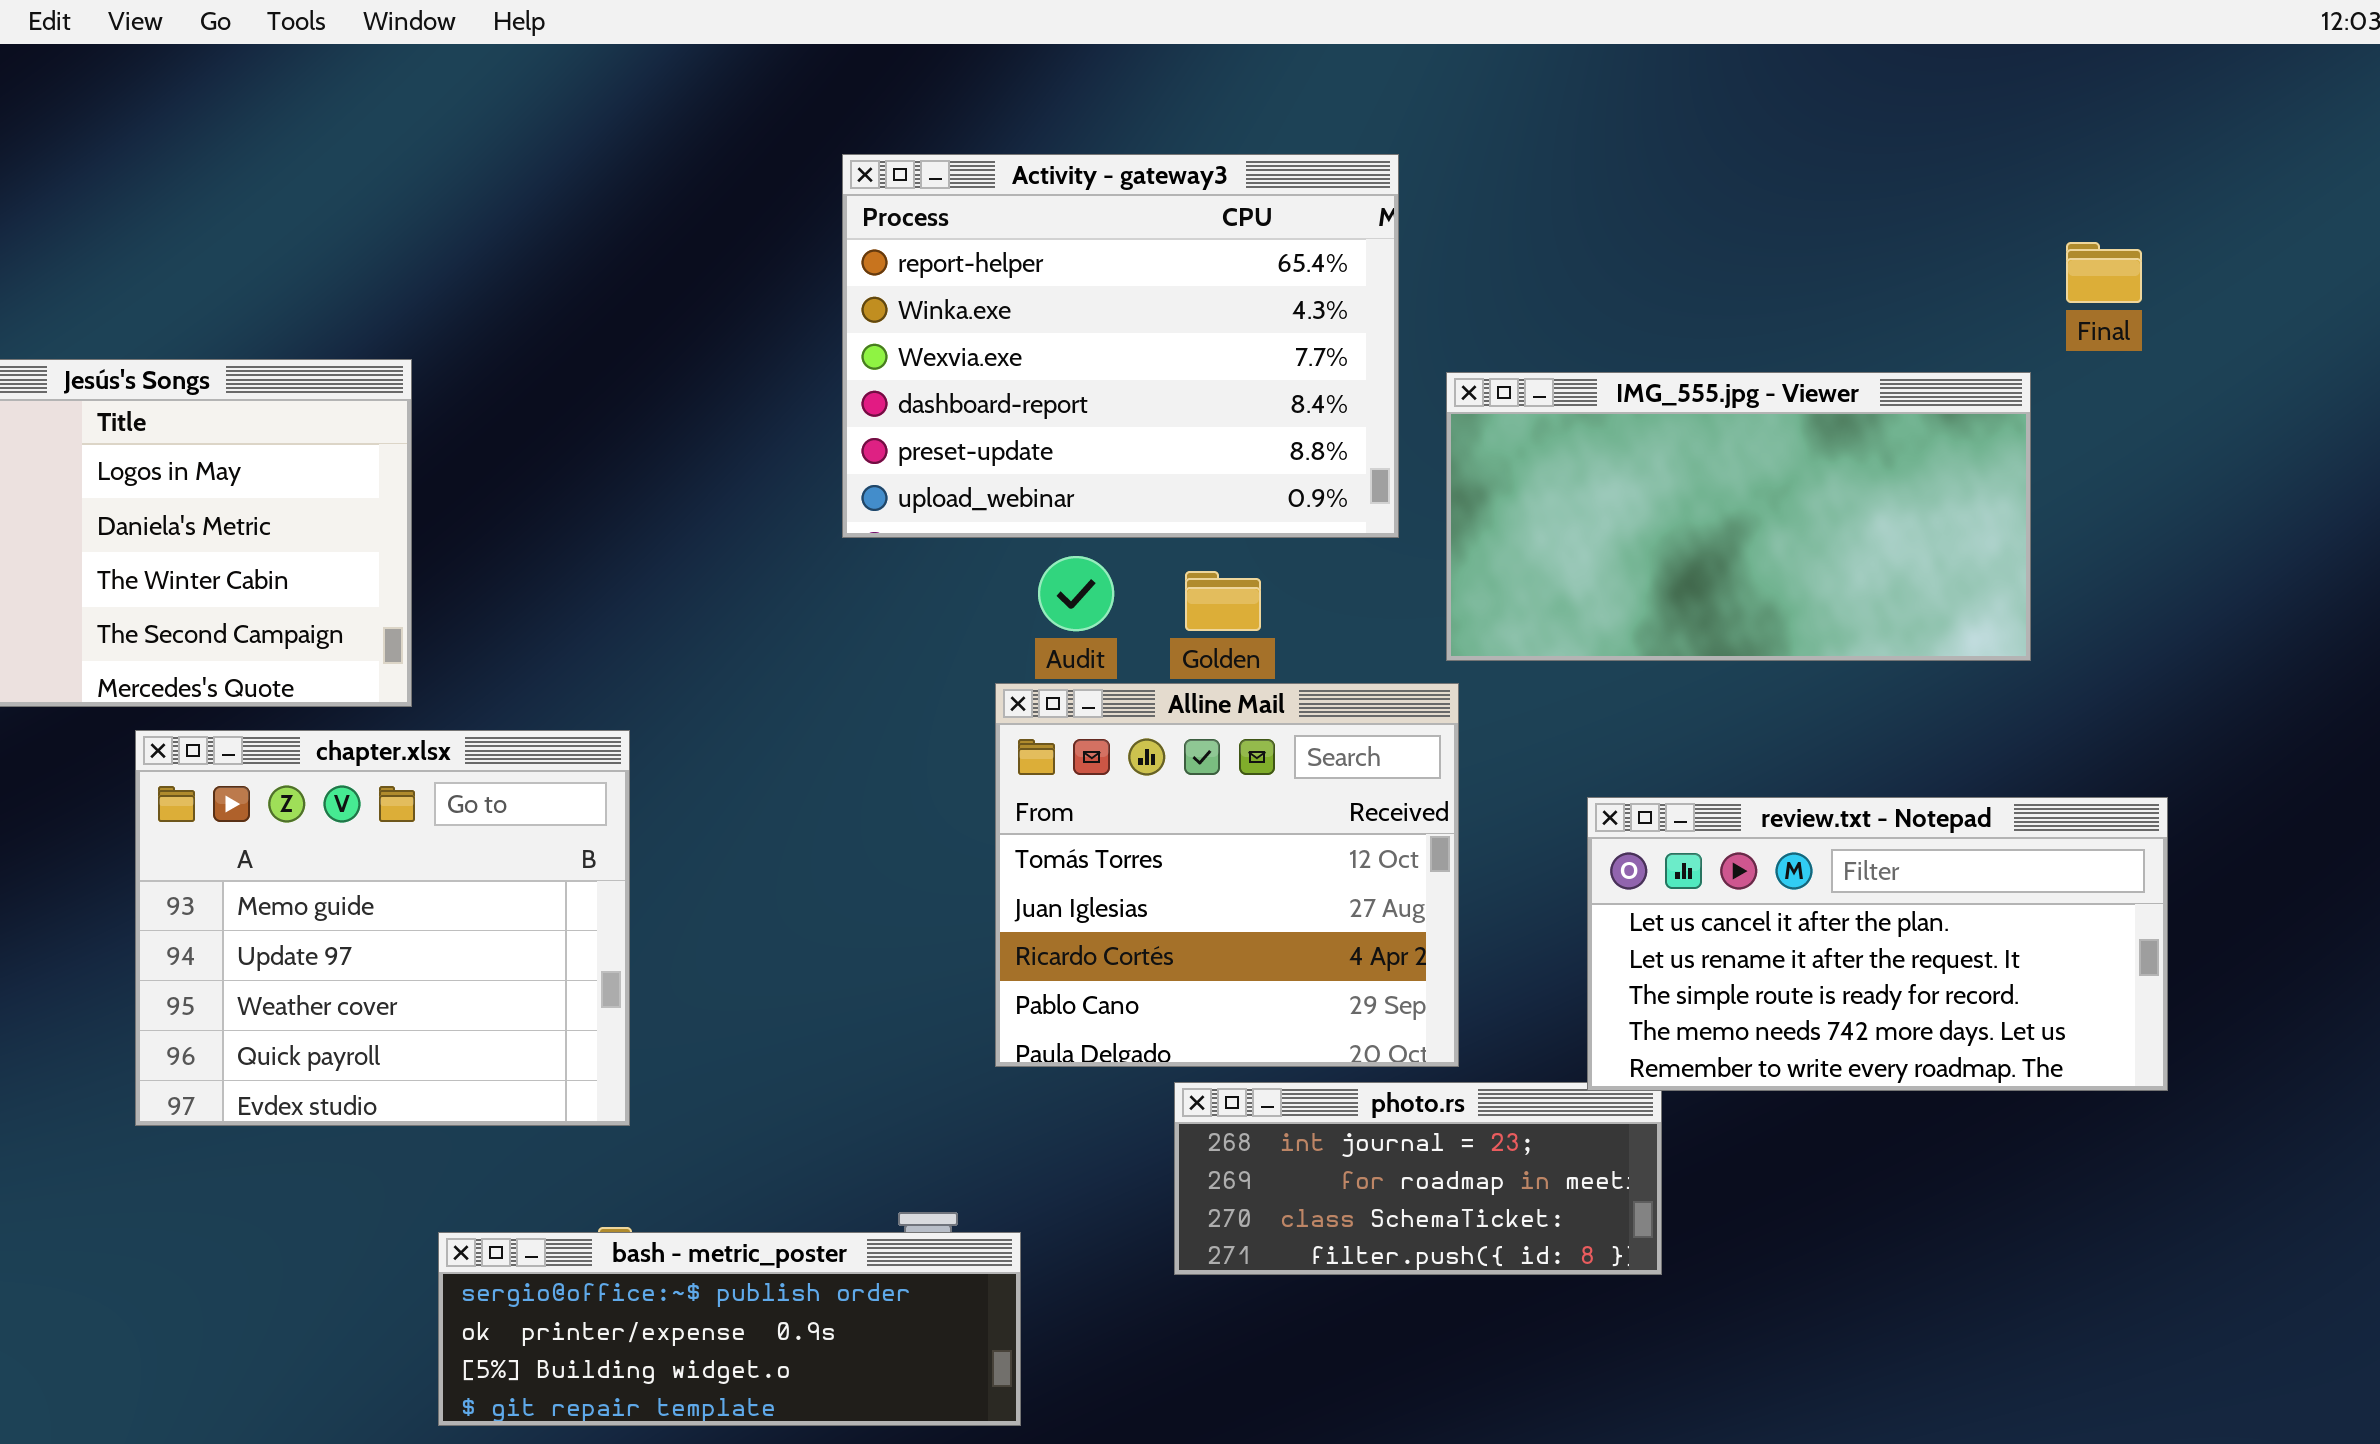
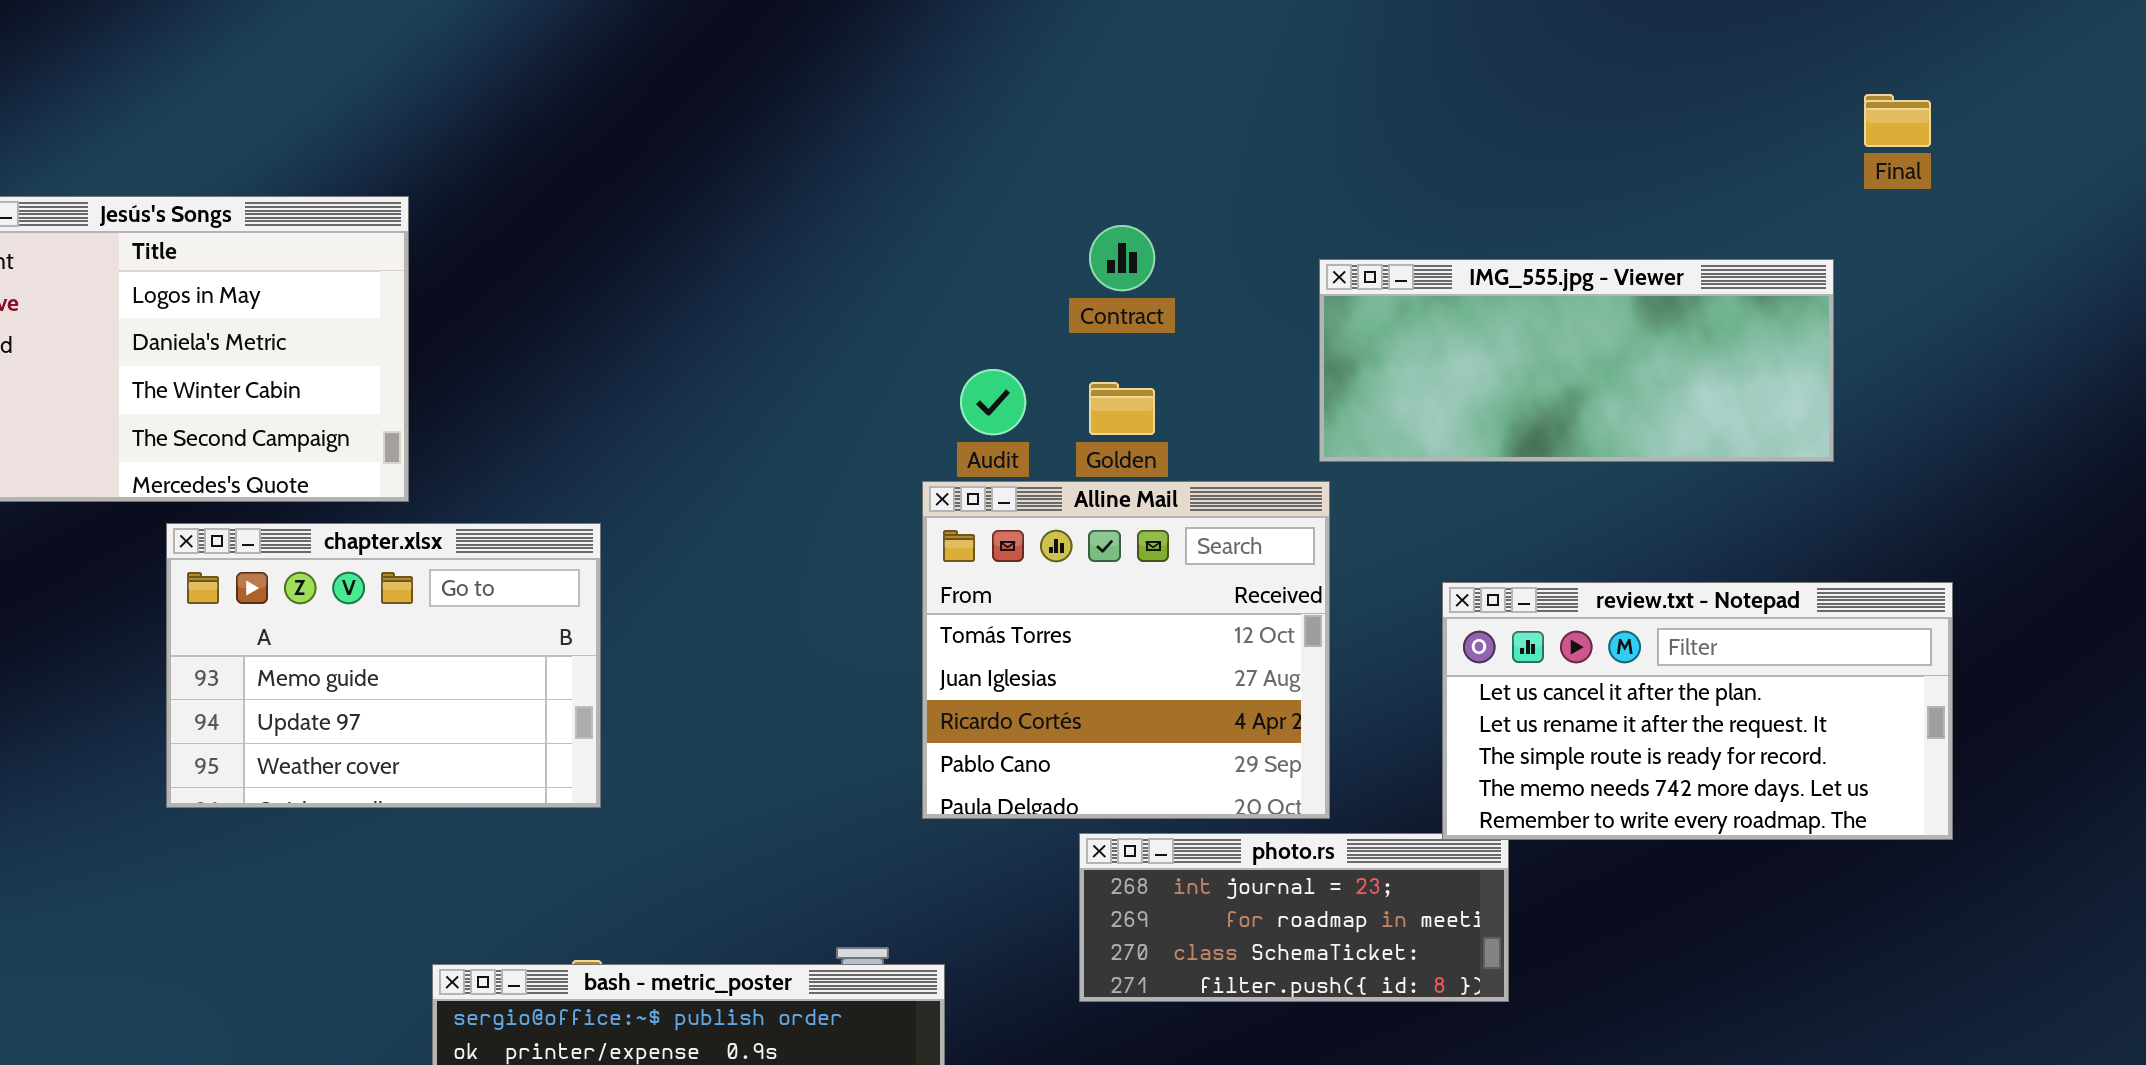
Activity - gateway3: [842,154,1399,538] -> none, closed
IMG_555.jpg - Viewer: [1446,372,2031,661] -> [1319,259,1834,462], resized
chapter.xlsx: [135,730,630,1126] -> [166,523,601,808], resized

